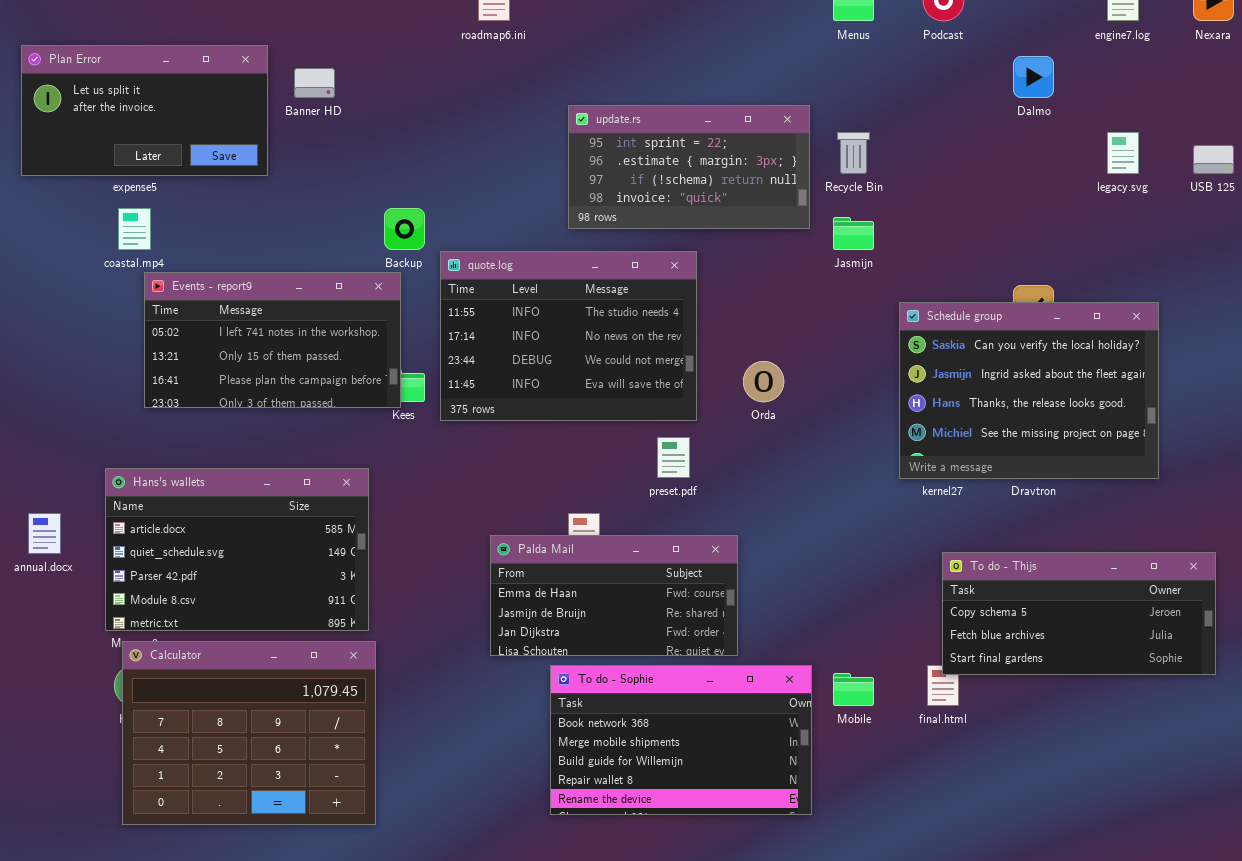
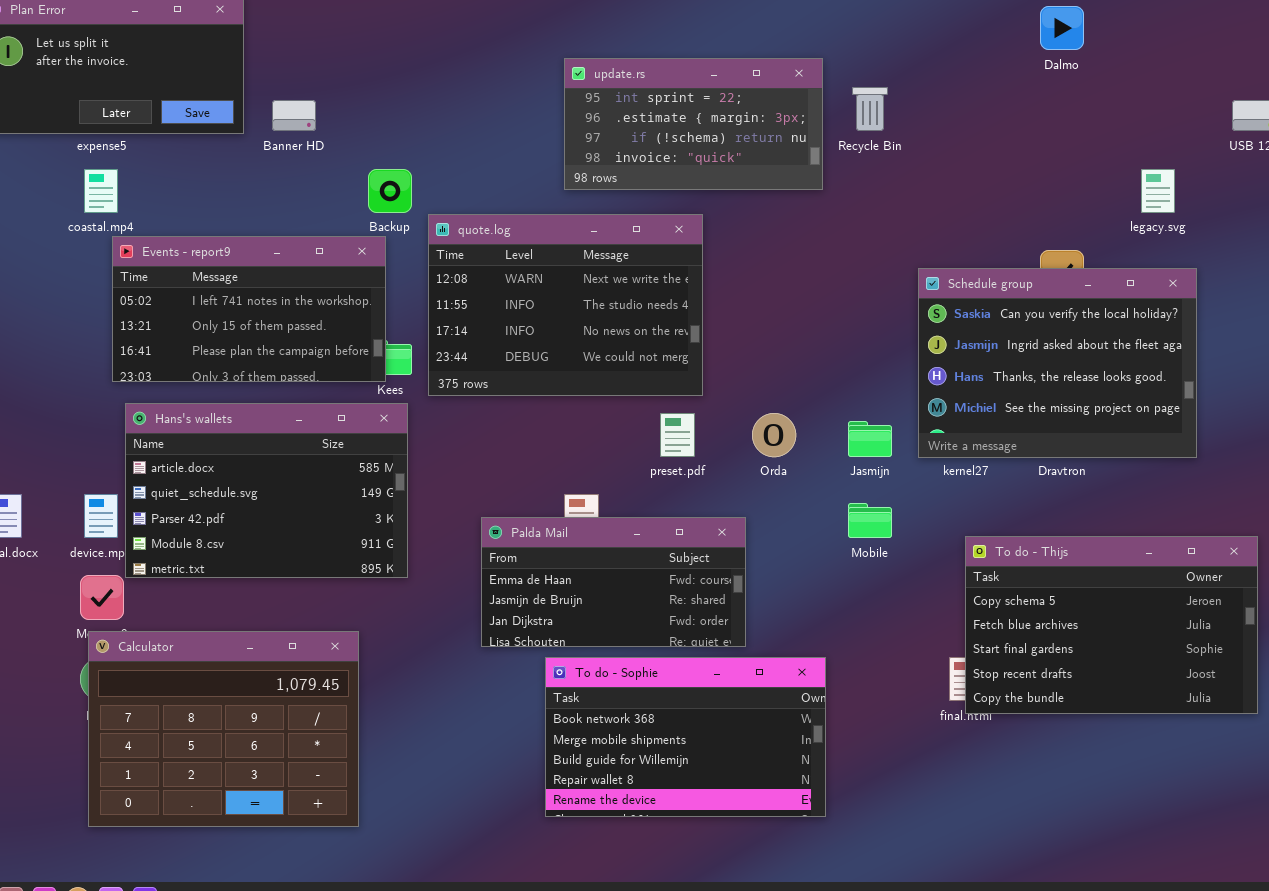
Banner HD: [294,68,335,98] -> [272,100,316,131], moved
legacy.svg: [1107,132,1139,174] -> [1141,169,1175,213], moved
Jasmijn: [833,217,874,250] -> [848,421,892,457], moved
quote.log: [440,251,697,421] -> [428,214,703,396], scrolled up 1 row
Orda: [743,361,784,402] -> [752,413,796,457], moved
Hans's wallets: [105,468,369,631] -> [125,403,408,578], moved
To do - Thijs: [942,552,1216,675] -> [965,536,1258,714], resized
Mobile: [833,673,874,706] -> [848,503,892,538], moved

